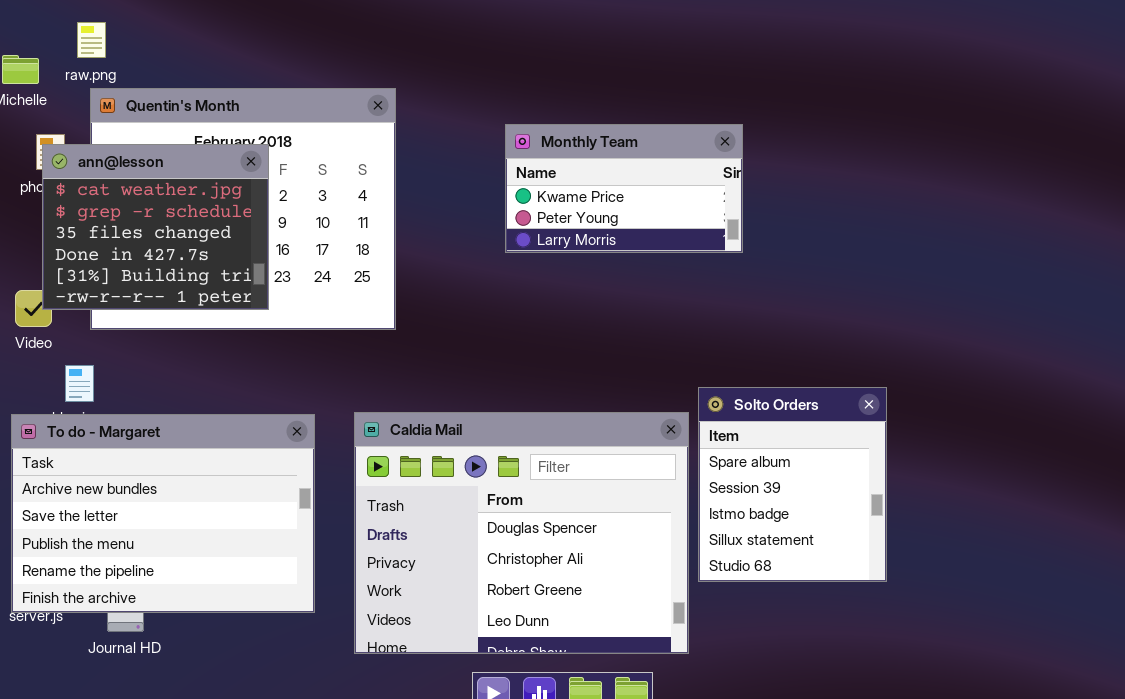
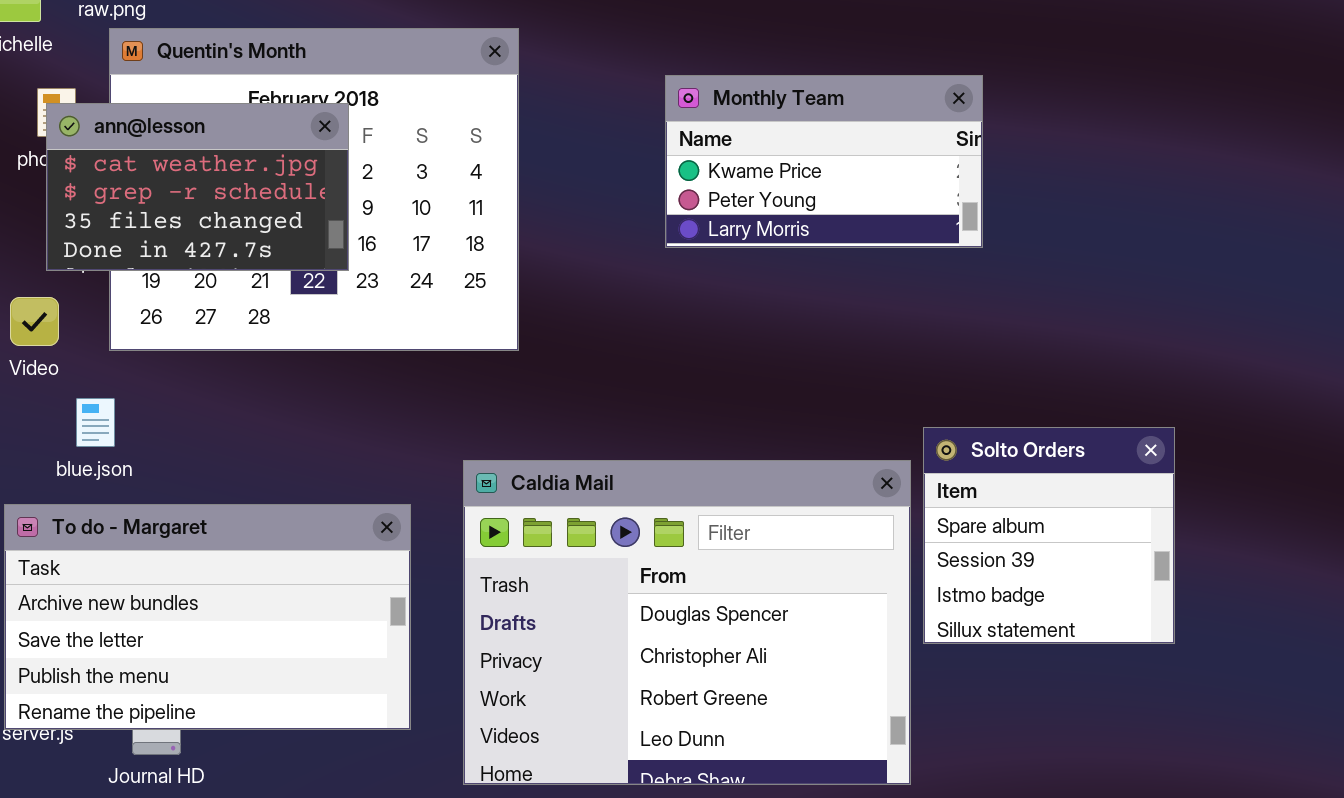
ann@lesson: [42,144,269,310] -> [46,103,349,271], resized
Solto Orders: [698,387,887,582] -> [923,427,1175,644], resized
To do - Margaret: [11,414,315,613] -> [4,504,411,730], resized

